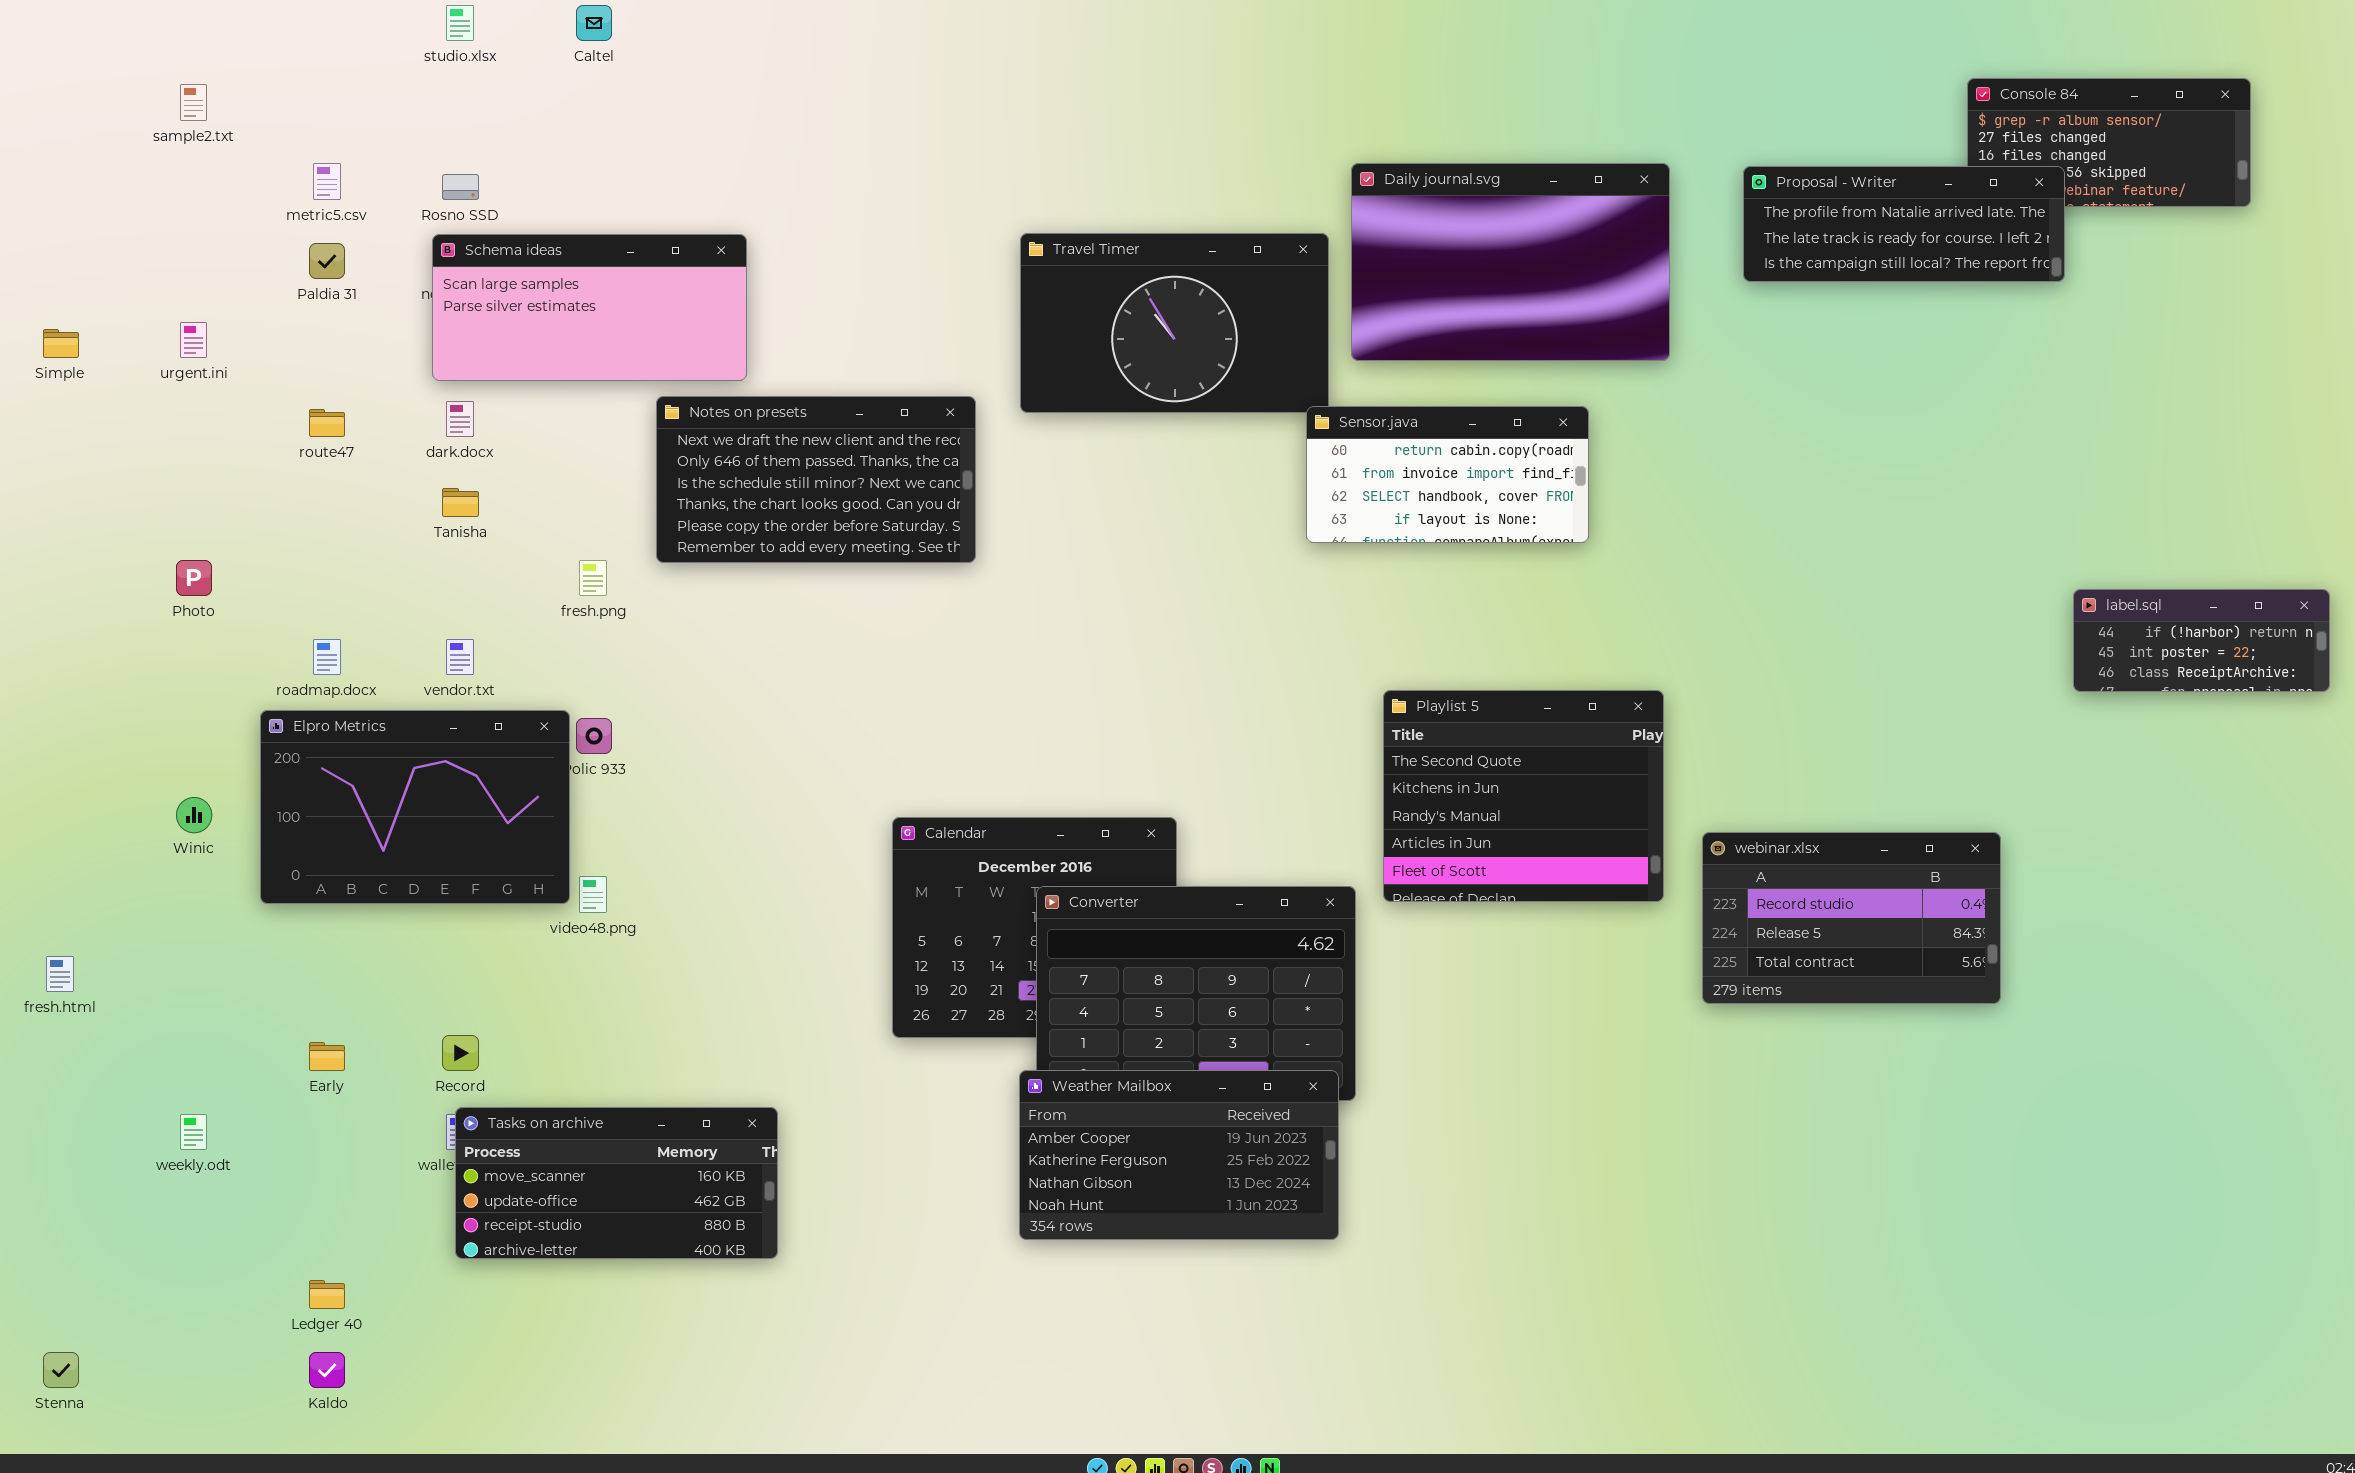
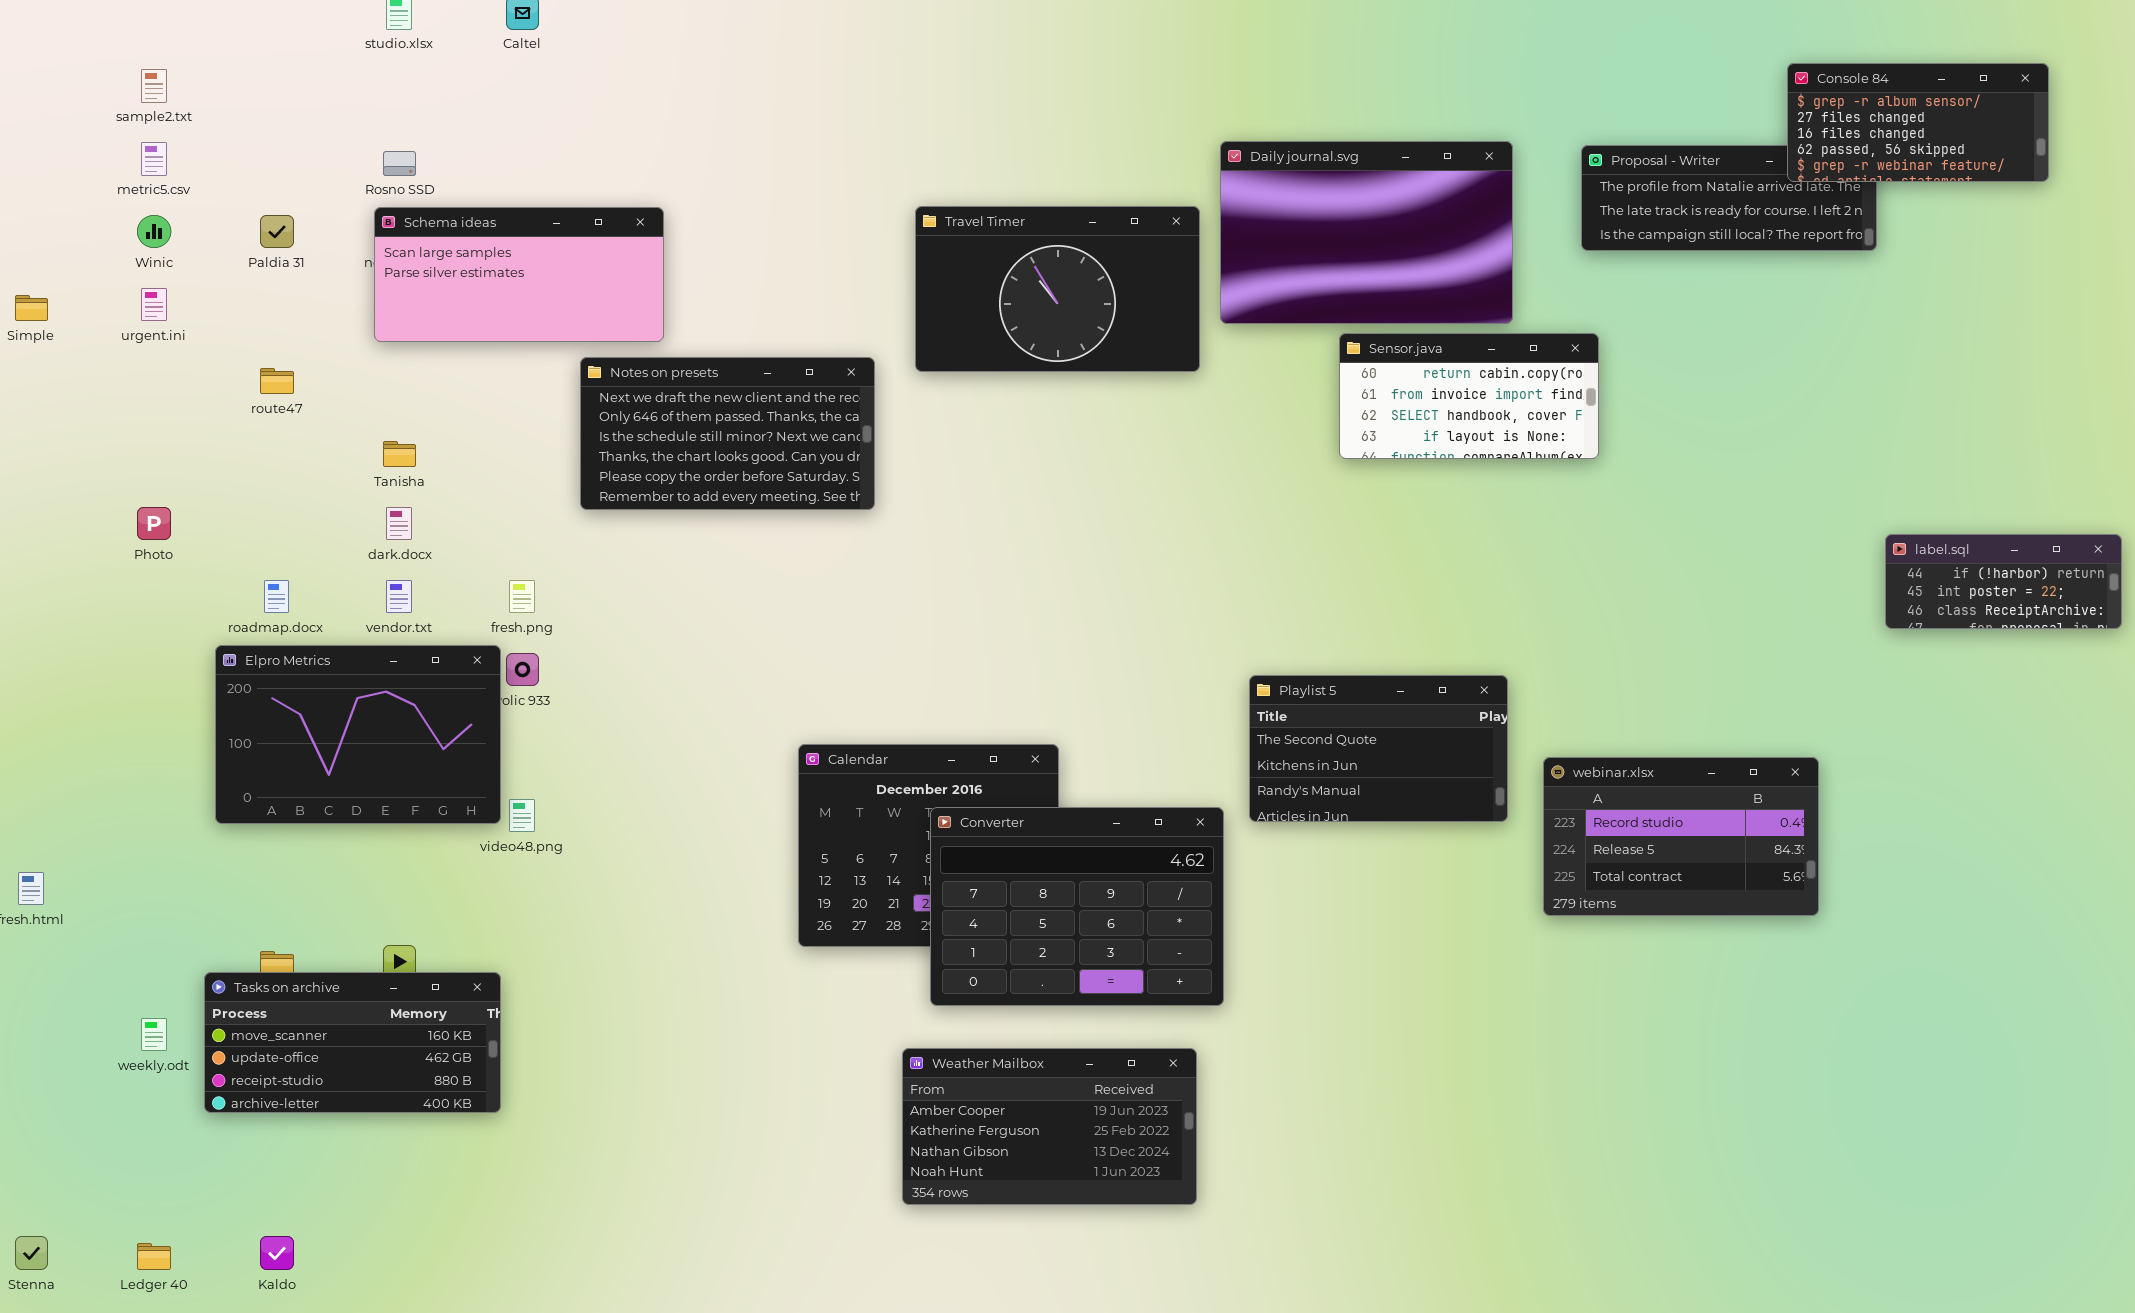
Console 84: [1967,78,2251,207] -> [1787,63,2049,182], raised
metric5.csv: [313,163,341,200] -> [141,142,167,176], moved
dark.docx: [446,401,474,437] -> [386,507,412,540], moved
Sensor.java: [1306,406,1589,543] -> [1339,333,1599,459], moved
fresh.png: [579,560,607,596] -> [509,580,535,613], moved
Playlist 5: [1383,690,1664,902] -> [1249,675,1508,822], resized
Winic: [176,797,212,833] -> [137,215,171,248], moved
Weather Mailbox: [1019,1070,1339,1240] -> [902,1048,1197,1205], moved
Tasks on archive: [455,1107,778,1259] -> [204,972,501,1113], moved
Ledger 40: [309,1280,345,1309] -> [137,1243,171,1270], moved

